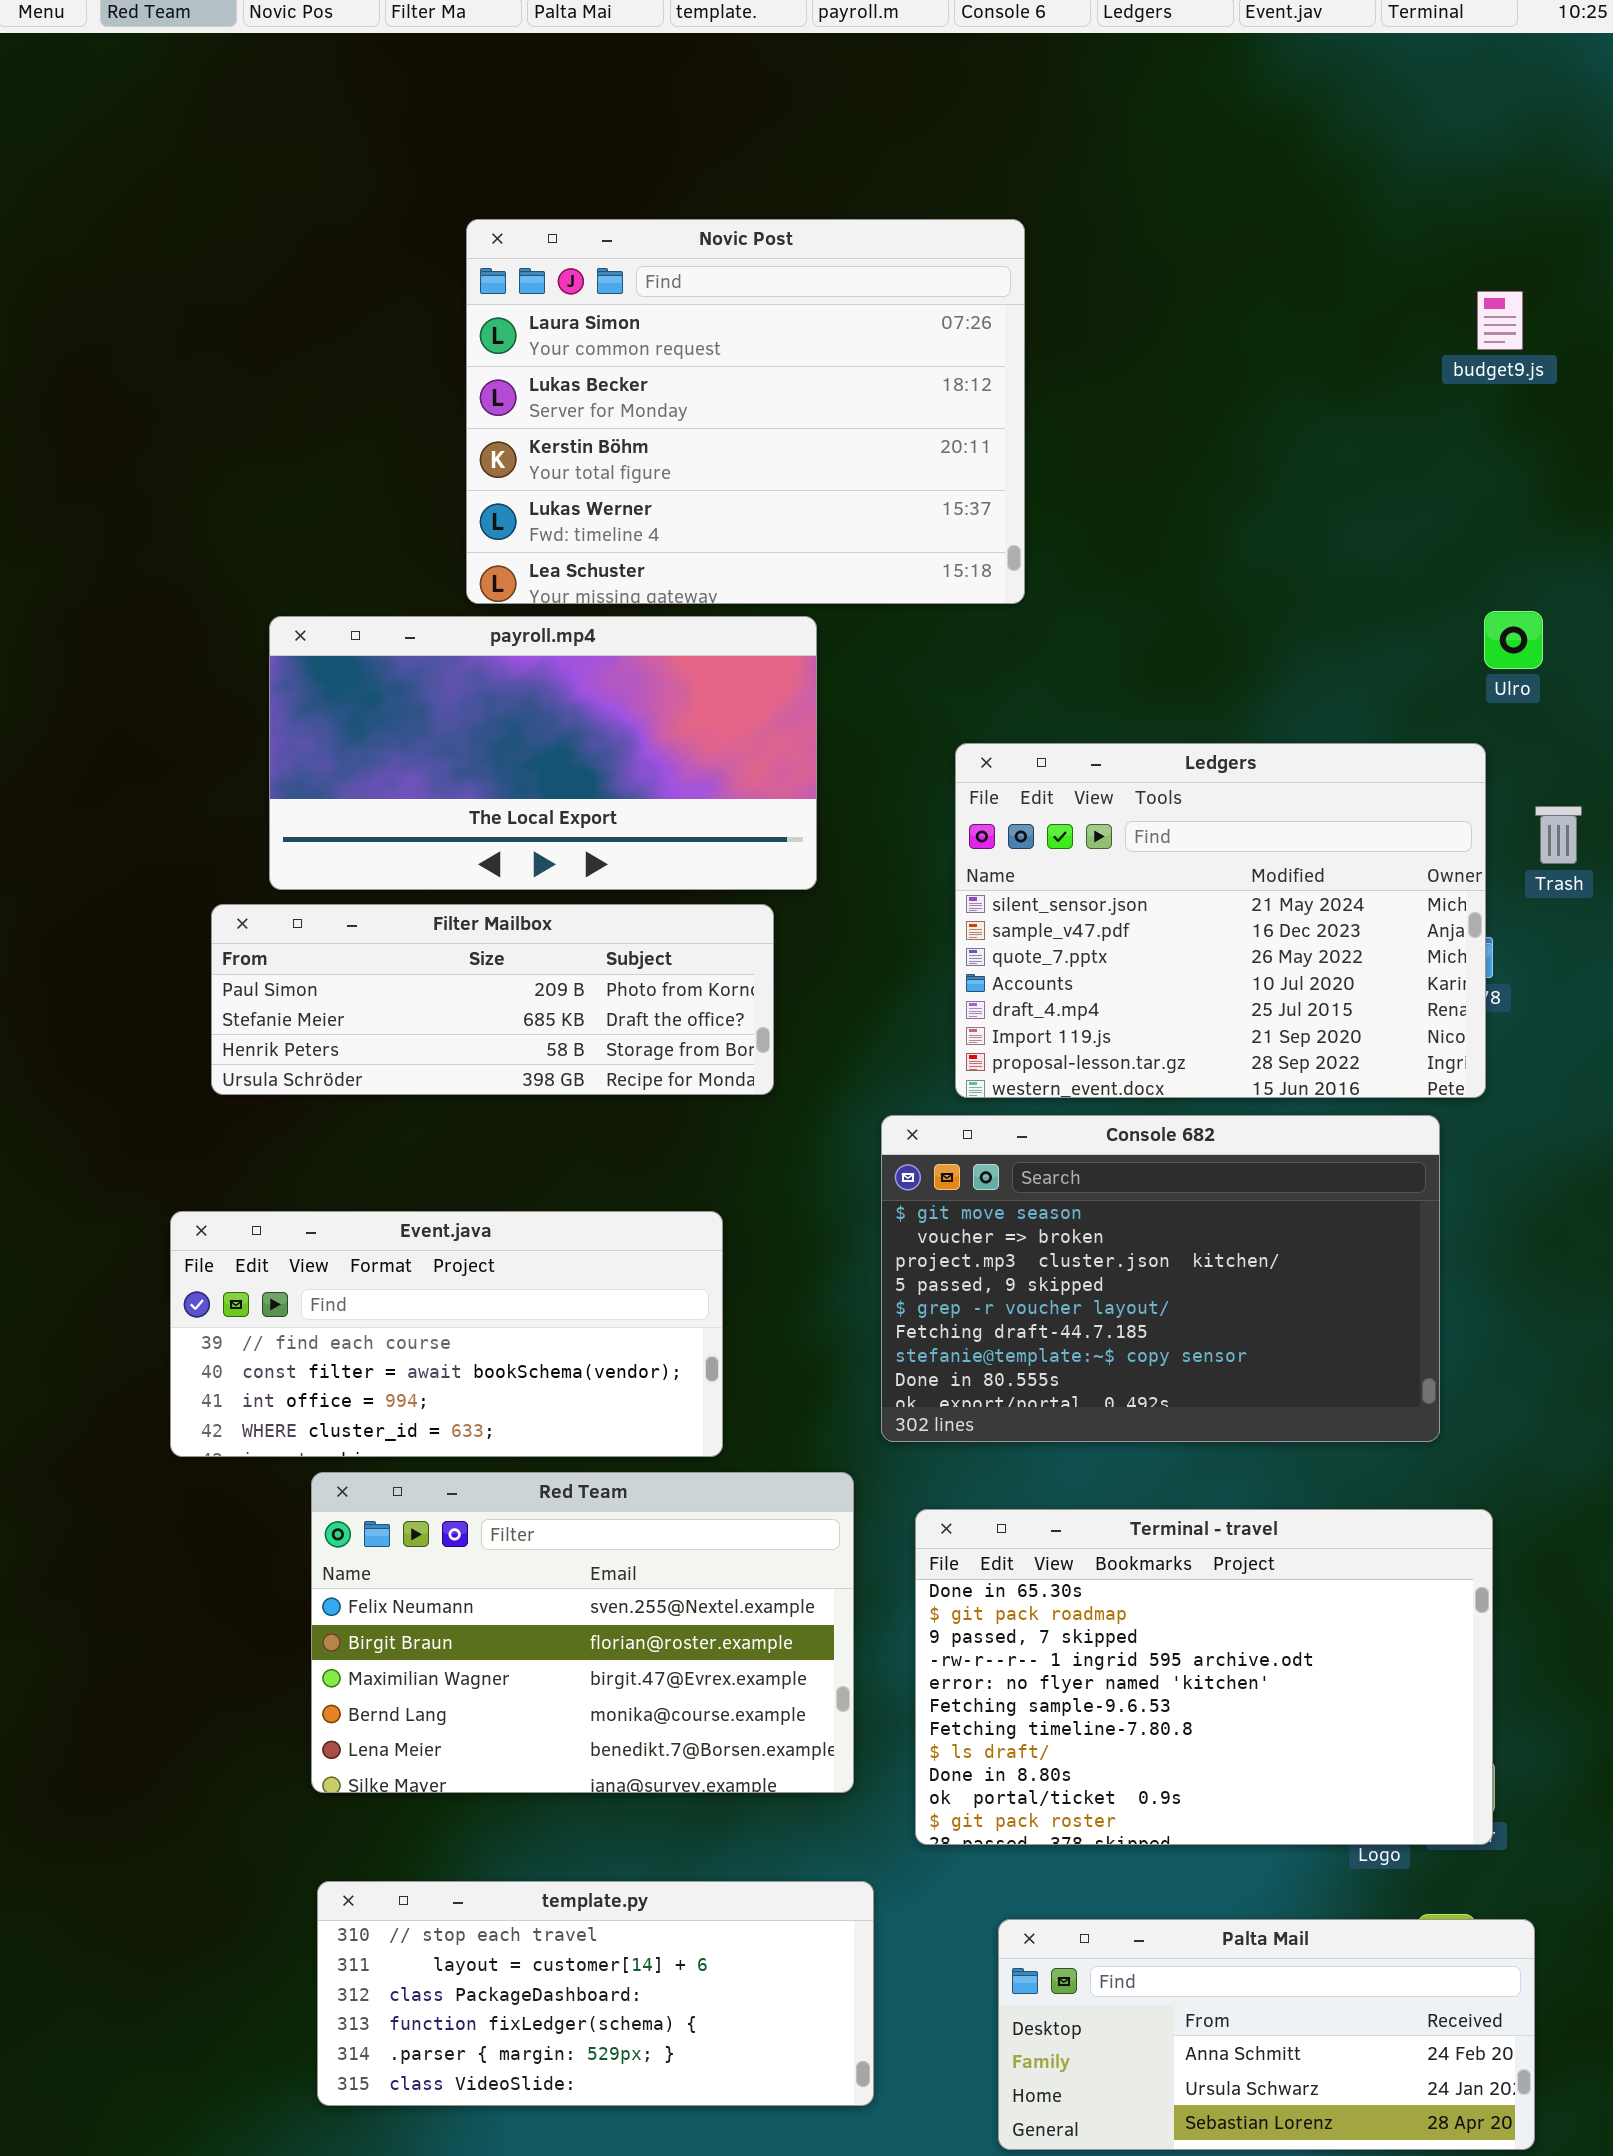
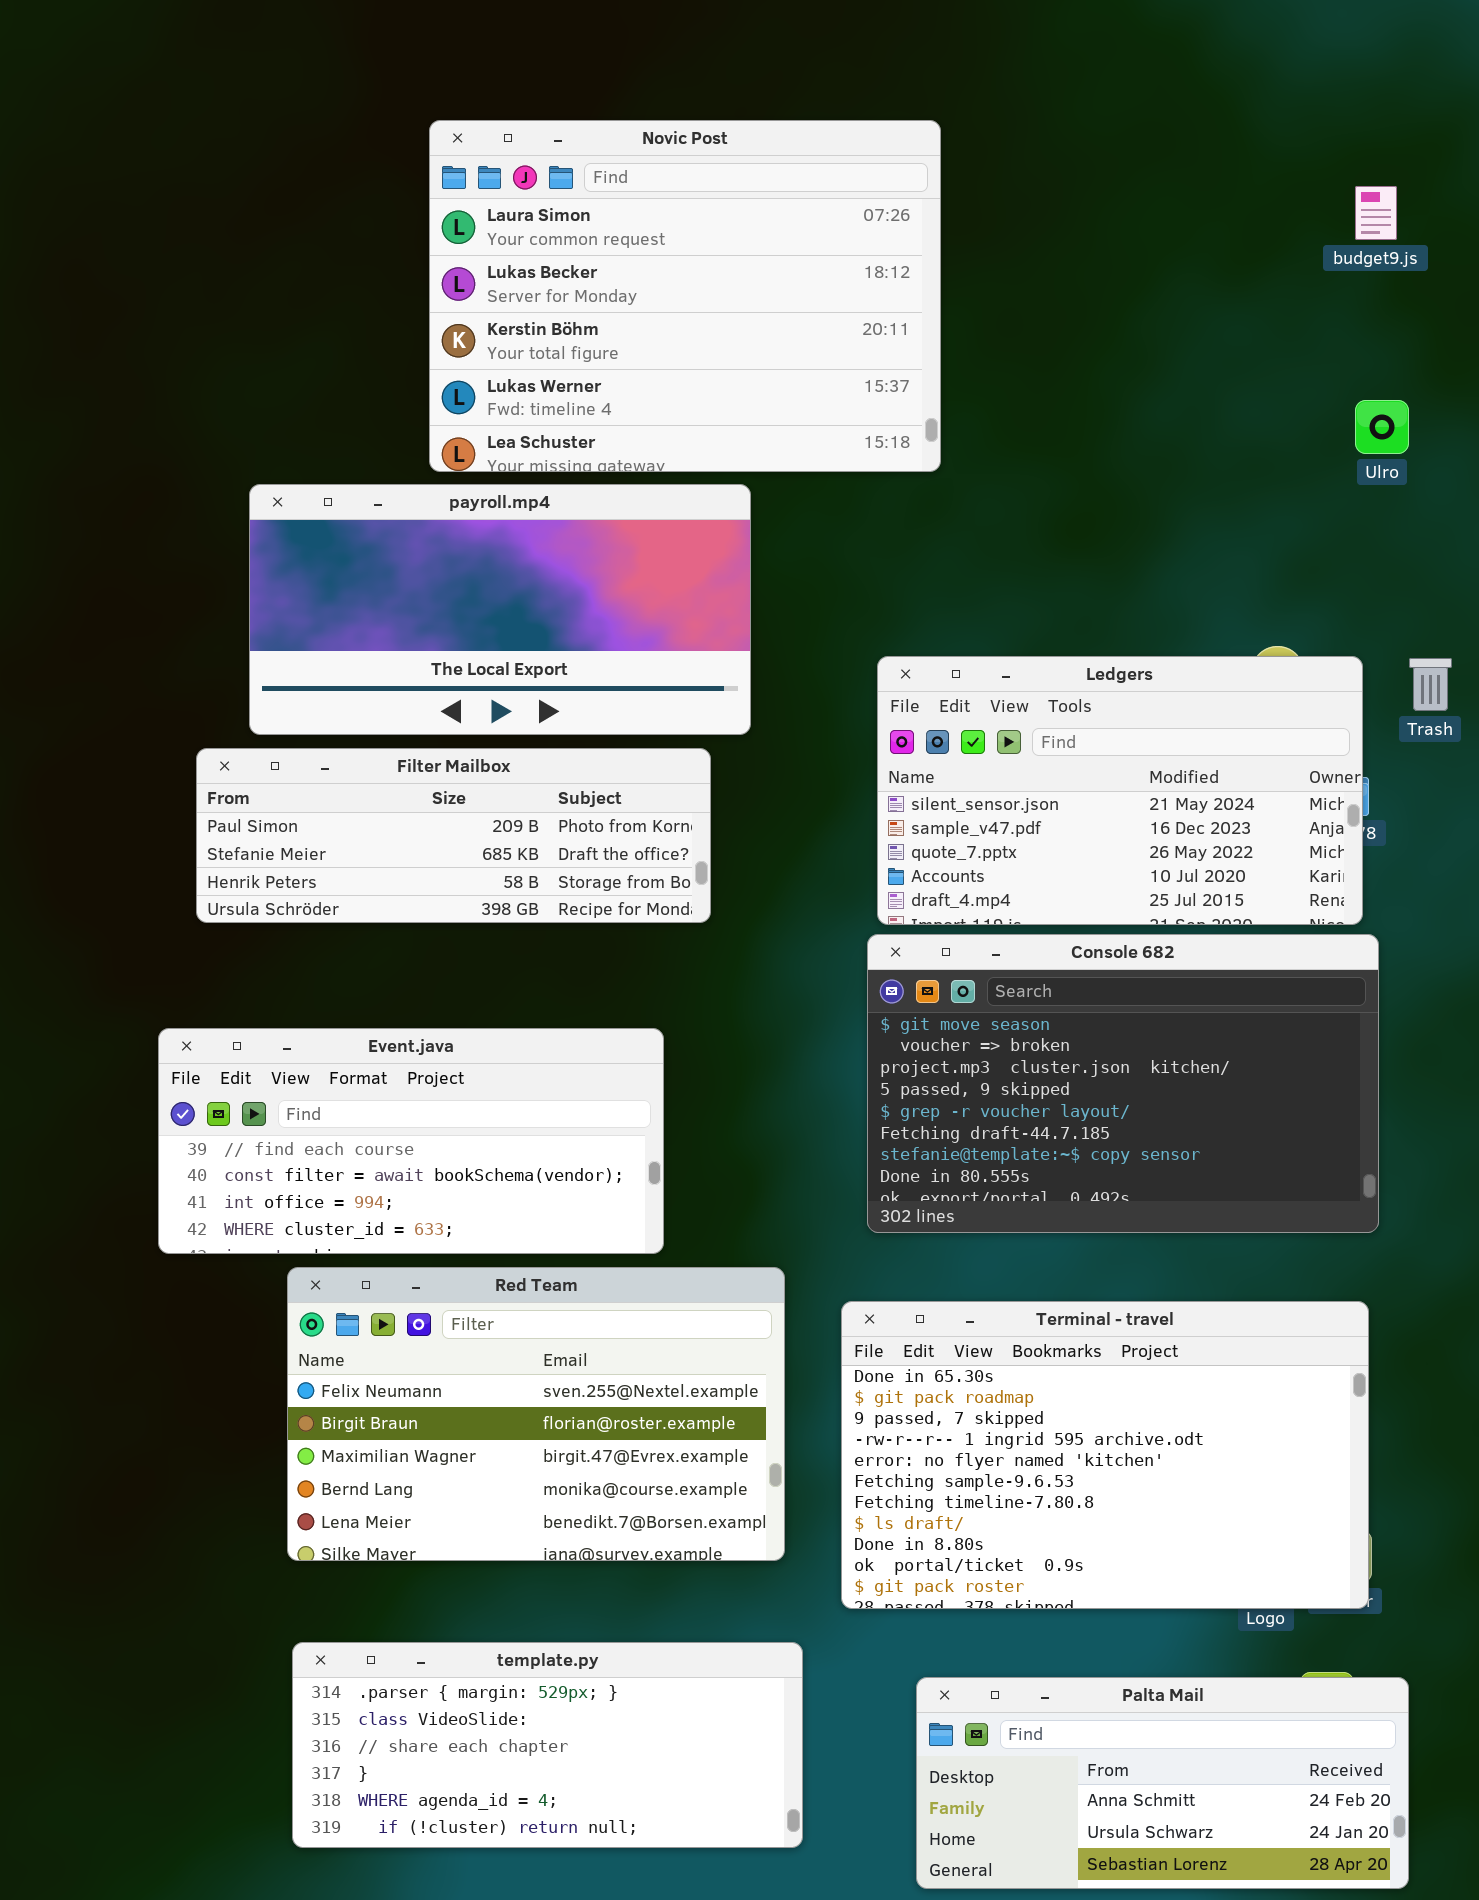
Ulro: [1484,611,1543,669] -> [1355,400,1409,454], moved
Ledgers: [955,743,1486,1098] -> [877,656,1363,925], resized
Console 682: [881,1115,1440,1442] -> [867,934,1379,1233], moved
template.py: [317,1881,874,2106] -> [292,1642,803,1848], scrolled down 4 rows

